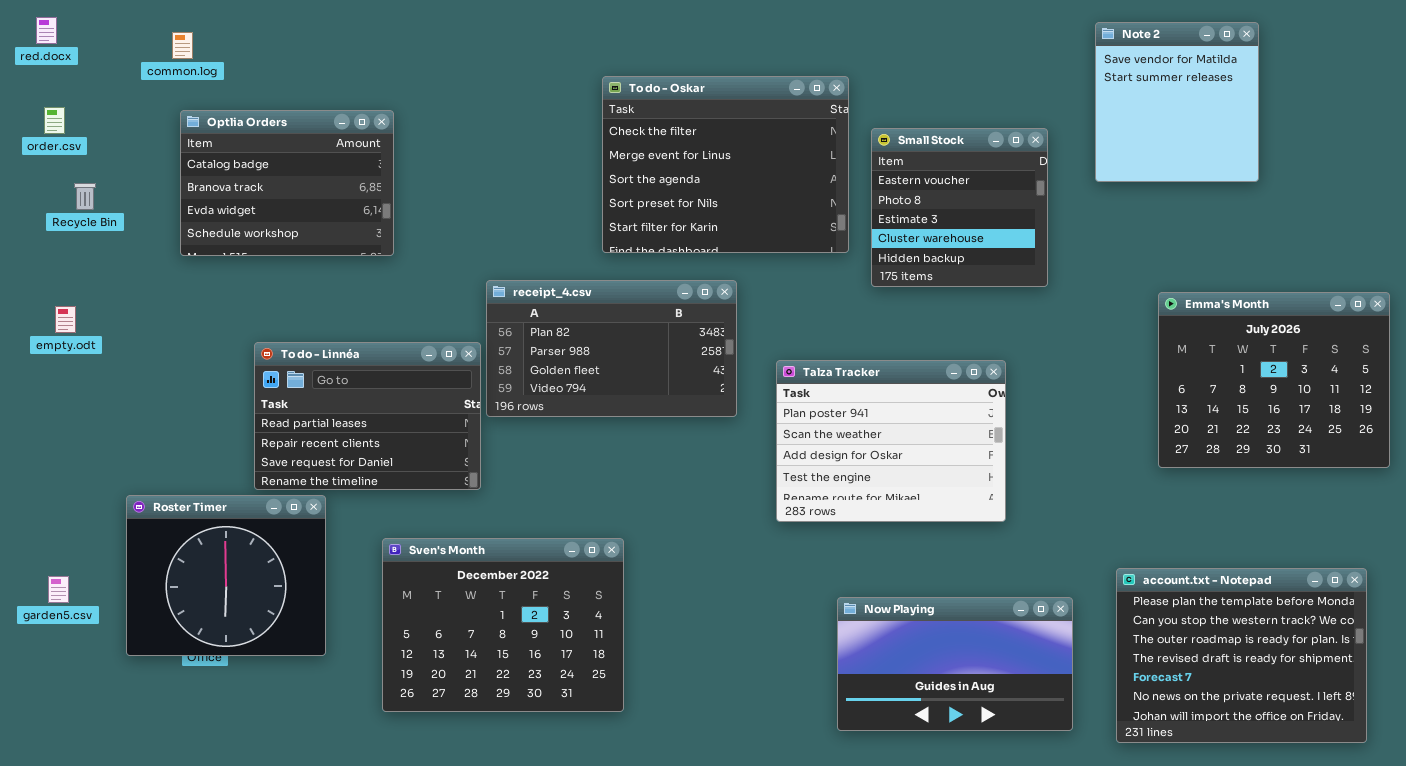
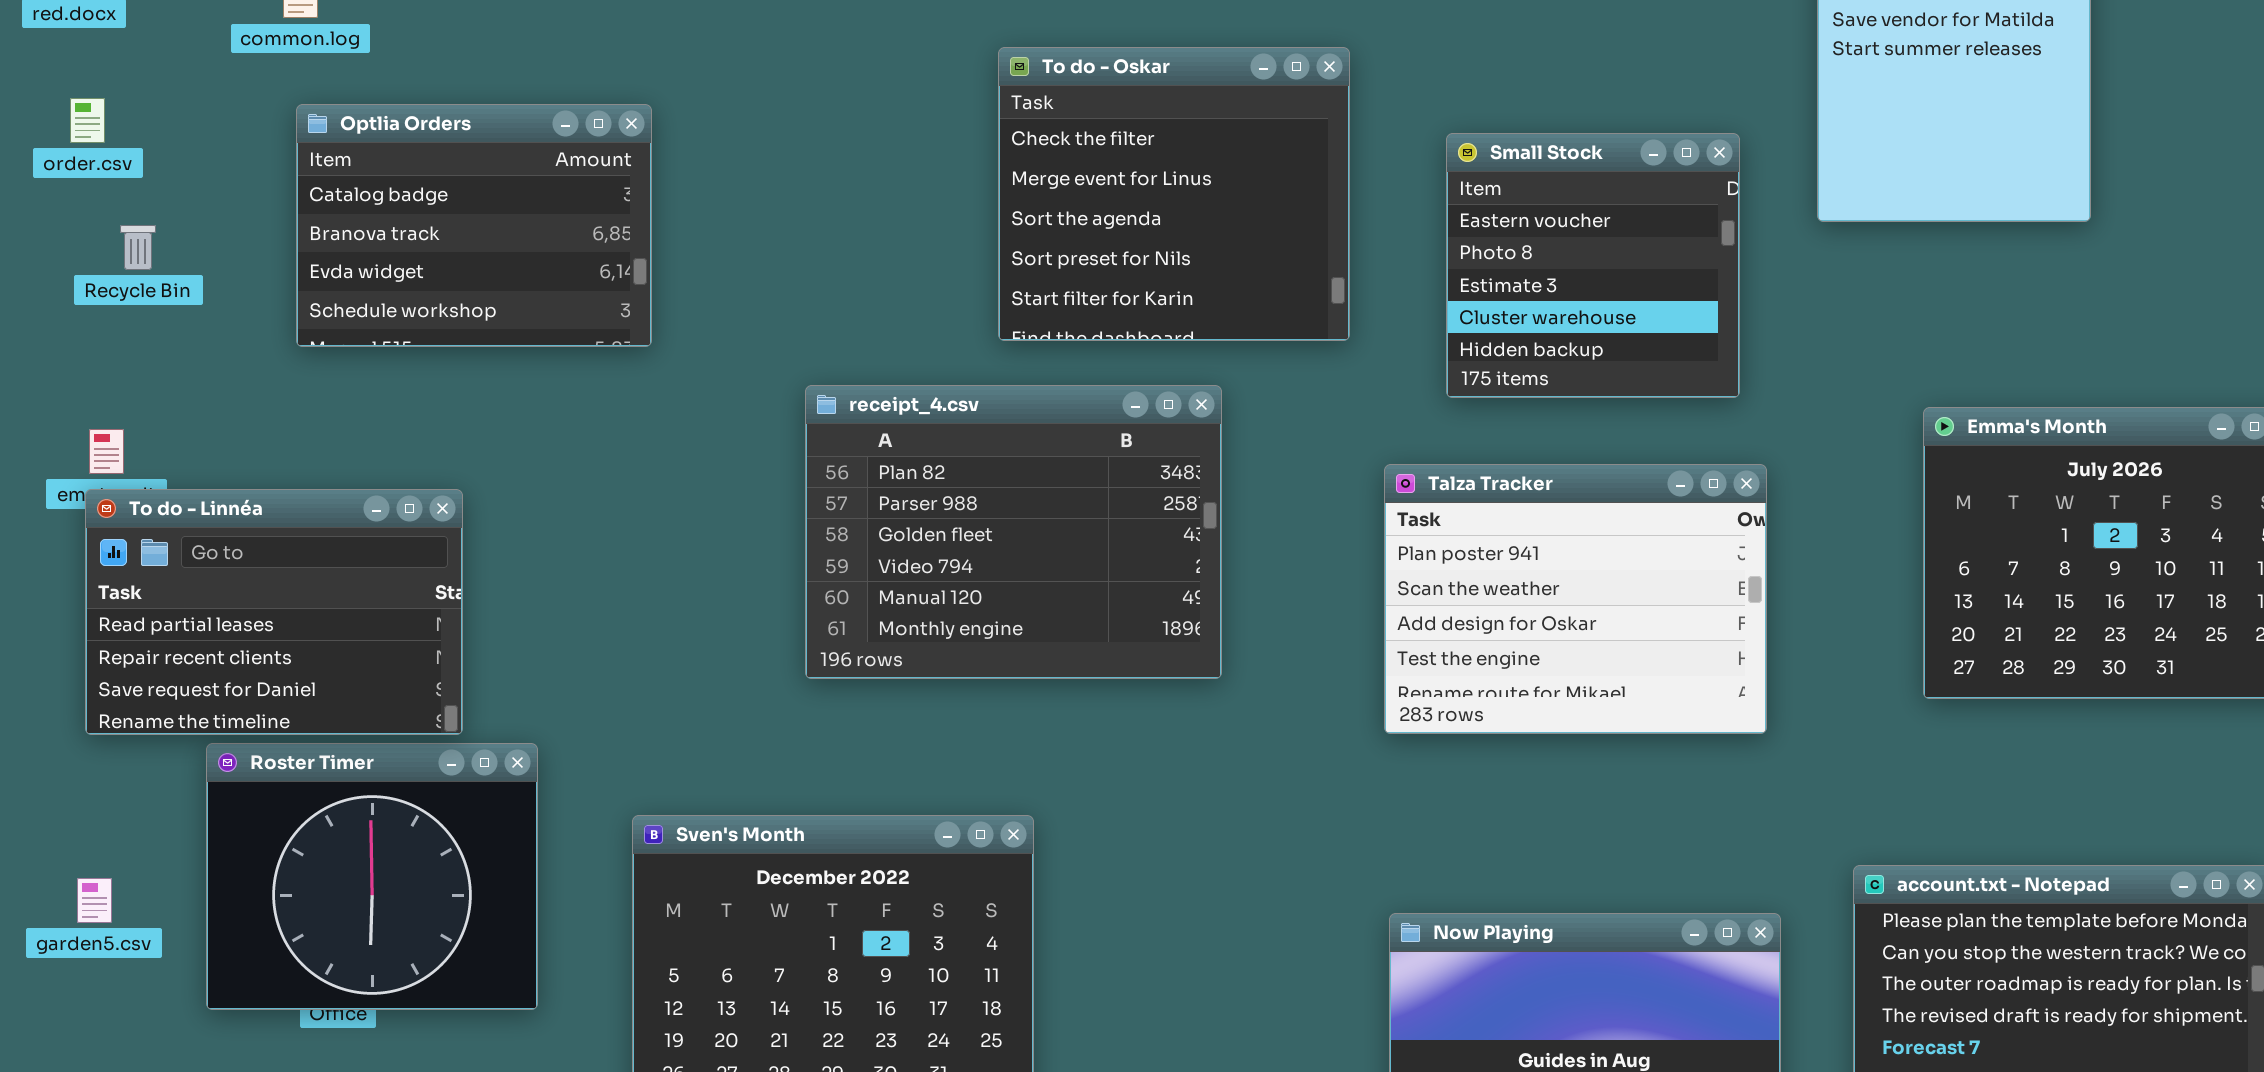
To do - Oskar: [602,76,849,253] -> [998,47,1350,341], resized
receipt_4.csv: [486,280,737,417] -> [805,385,1222,679], resized
To do - Linnéa: [254,342,481,490] -> [85,489,463,735], moved
Talza Tracker: [776,360,1006,522] -> [1384,464,1767,734], moved

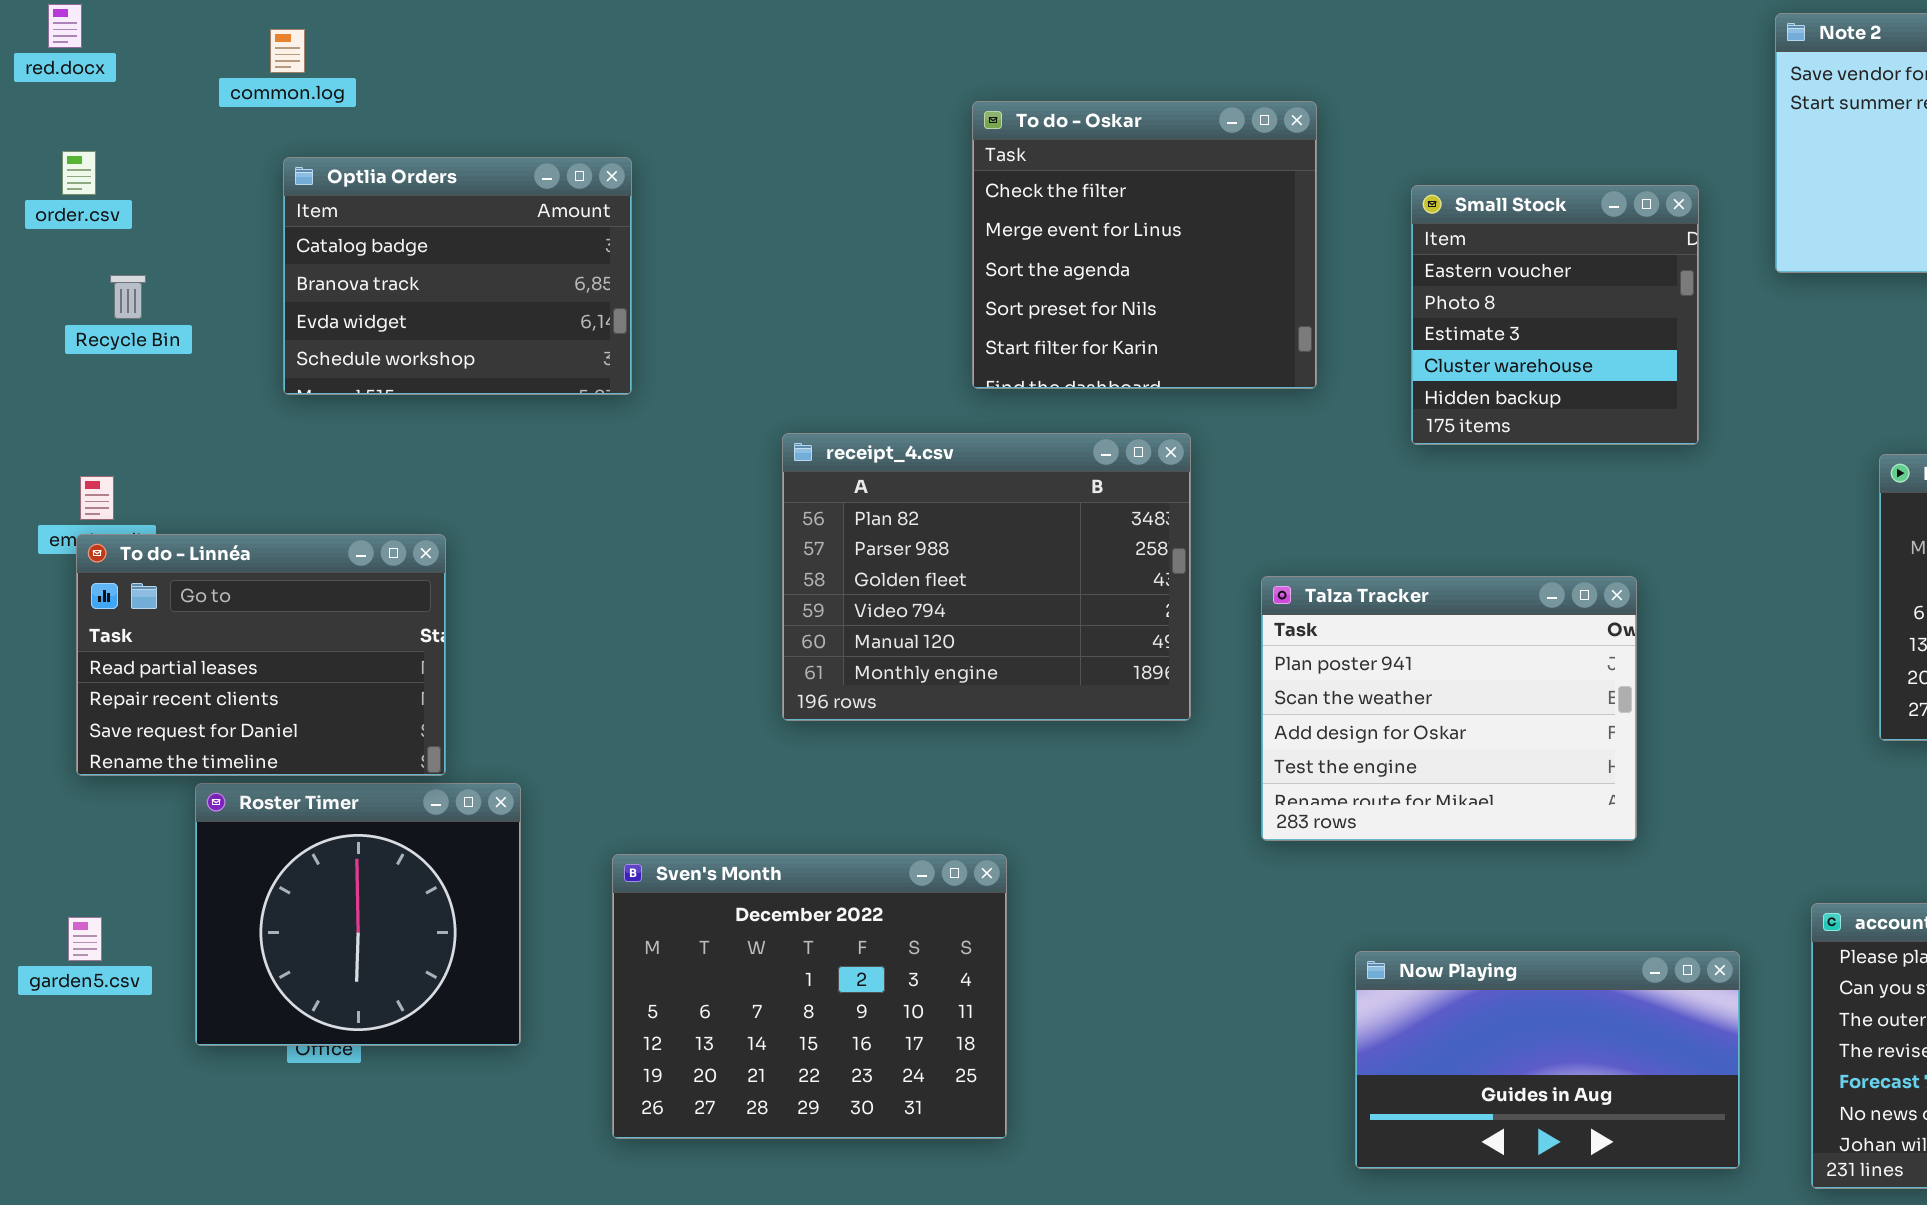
Talza Tracker: [1384,464,1767,734] -> [1261,576,1637,841], moved

